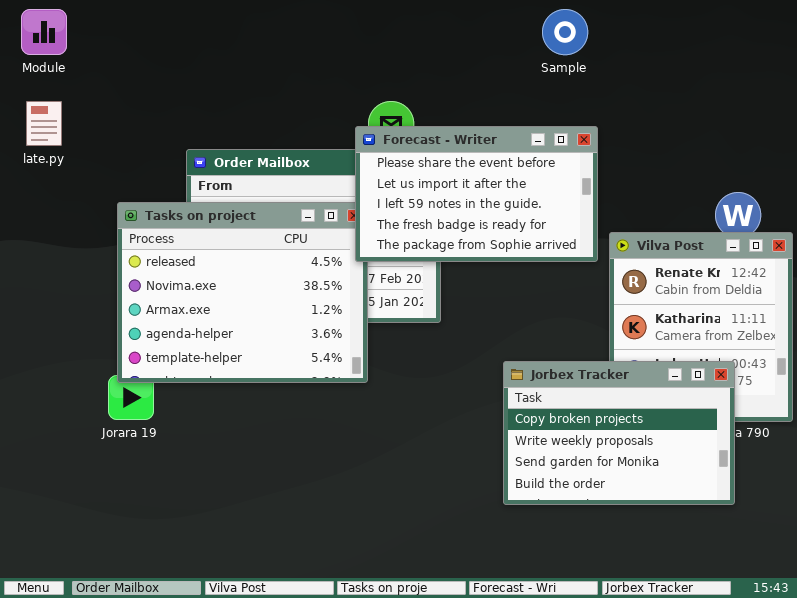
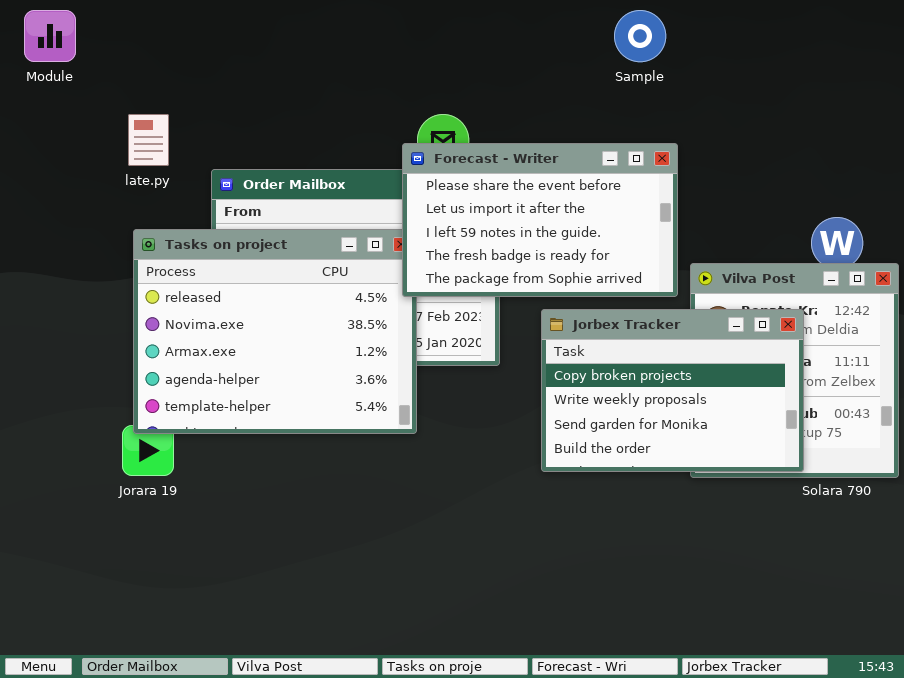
late.py: [26,101,62,146] -> [128,114,169,166], moved
Jorbex Tracker: [503,361,735,505] -> [541,309,804,472], moved

